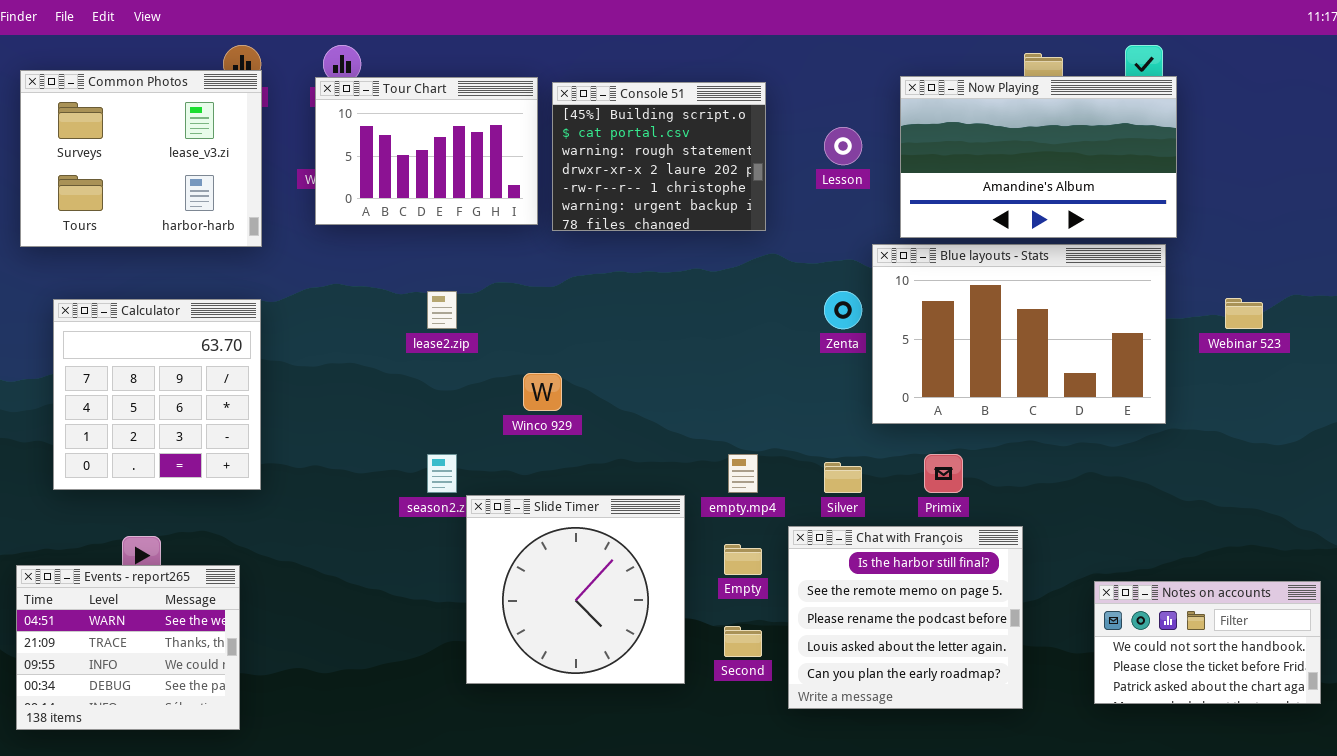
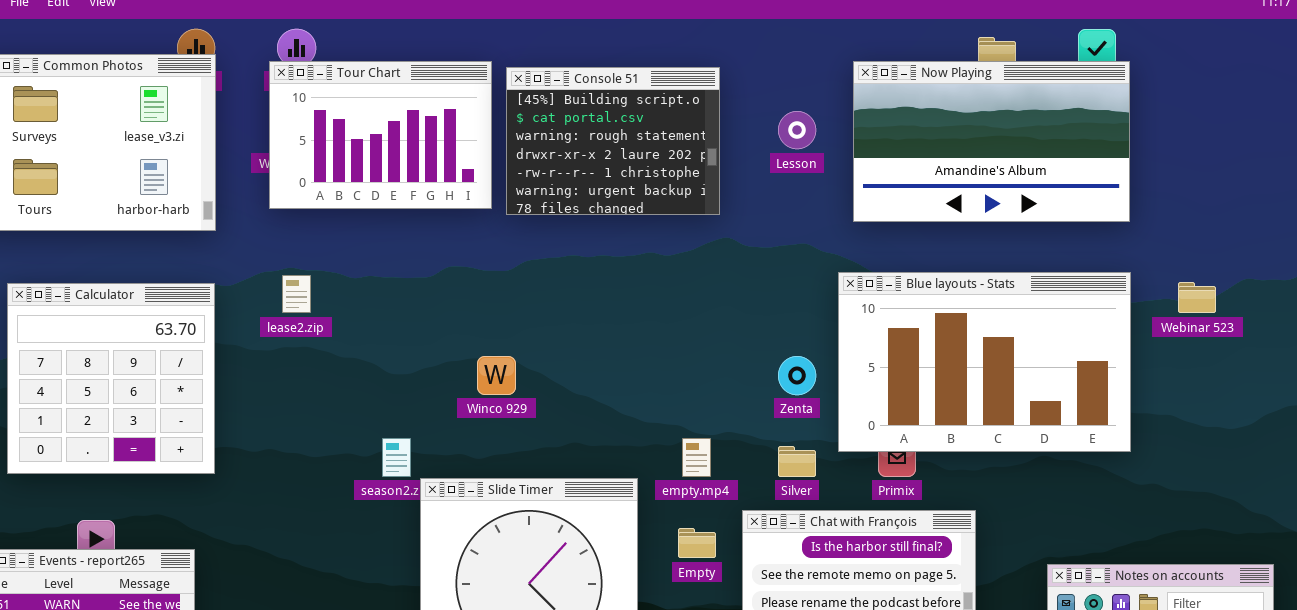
Blue layouts - Stats: [872,244,1166,424] -> [838,272,1131,452], moved
lease2.zip: [427,291,457,329] -> [282,275,311,313], moved
Zenta: [824,291,862,329] -> [778,356,816,395], moved

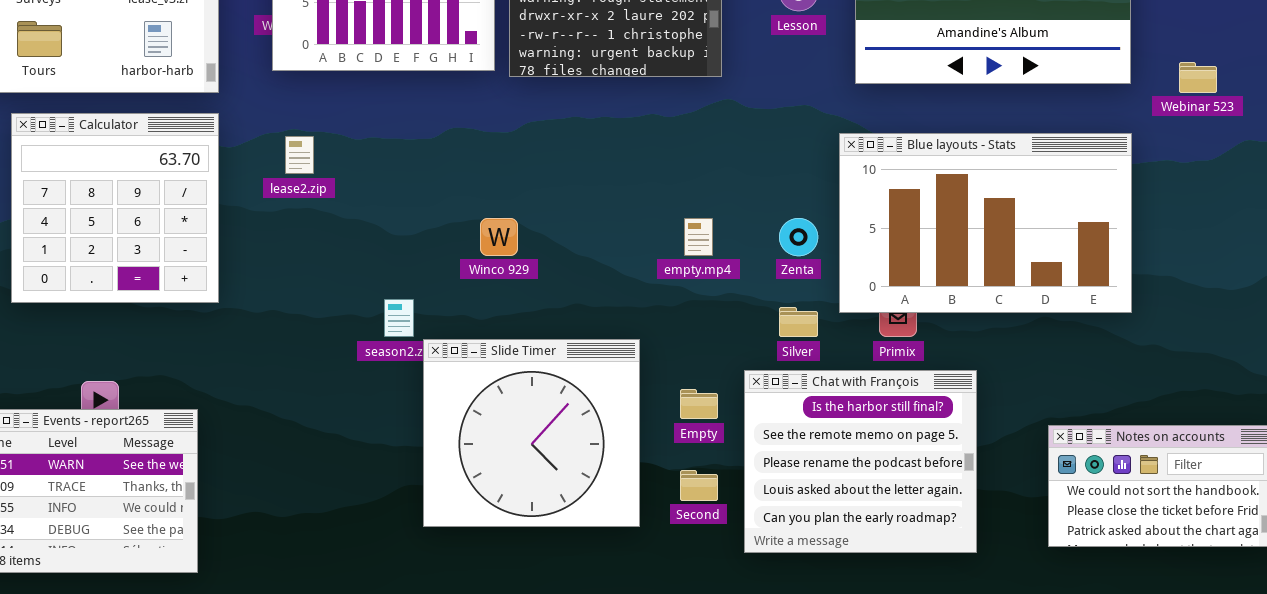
Webinar 523: [1178,282,1216,313] -> [1179,62,1217,93], moved
Calculator: [7,283,215,474] -> [11,113,219,303], moved
empty.mp4: [682,438,711,477] -> [684,218,713,256], moved

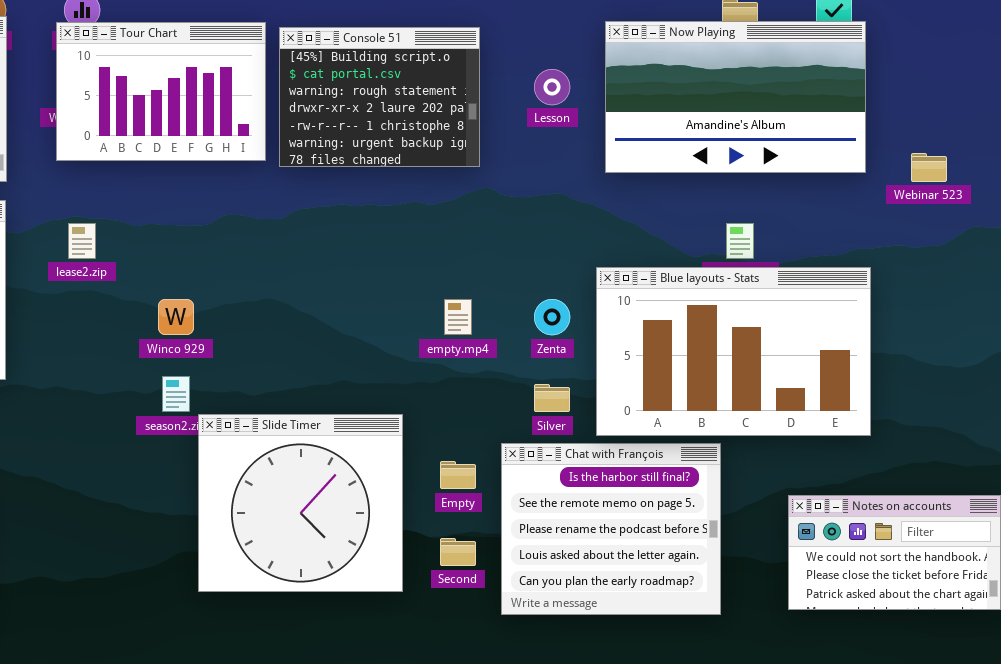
Blue layouts - Stats: [839,133,1132,313] -> [596,267,871,436], moved
Winco 929: [480,218,518,256] -> [158,299,194,335], moved

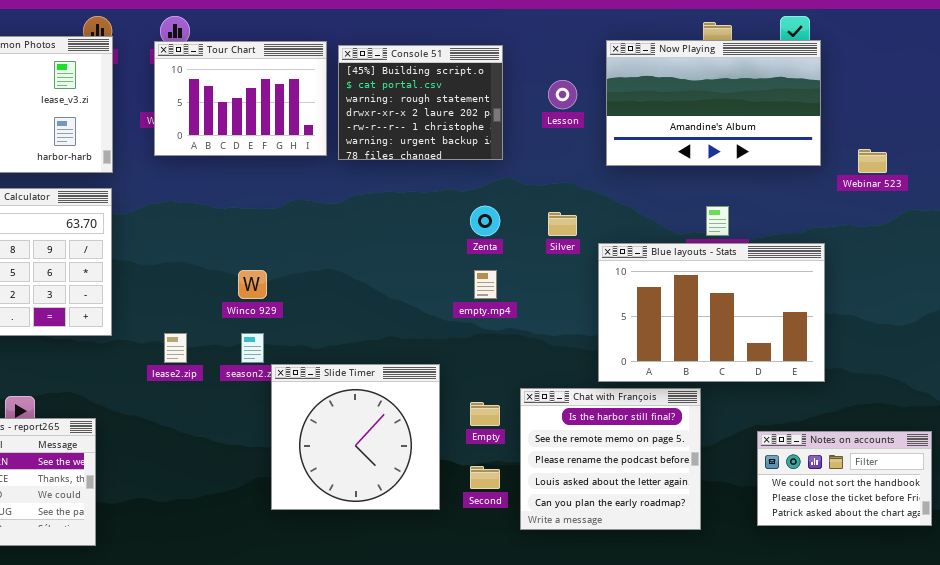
lease2.zip: [68,223,96,259] -> [164,333,187,363], moved
Zenta: [534,299,570,335] -> [470,206,500,236], moved
Silver: [534,384,570,412] -> [548,212,577,236], moved

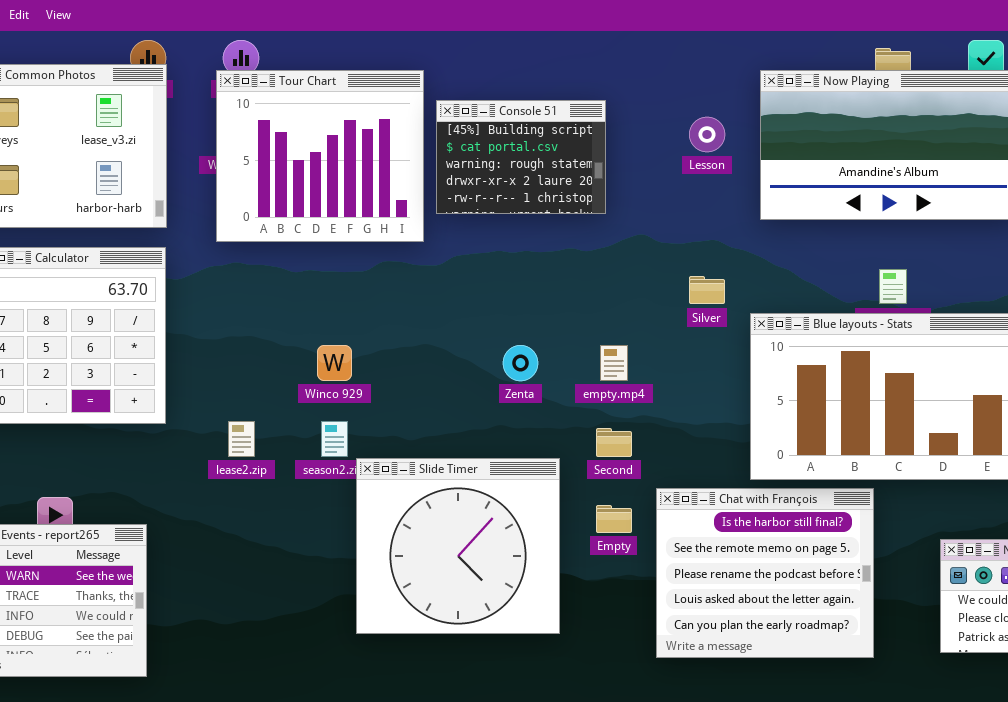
Tour Chart: [154,41,327,156] -> [216,70,424,242], resized
Console 51: [338,45,503,160] -> [436,100,606,214], resized
Zenta: [470,206,500,236] -> [503,345,538,381], moved
Second: [470,466,500,489] -> [596,428,632,457], moved

